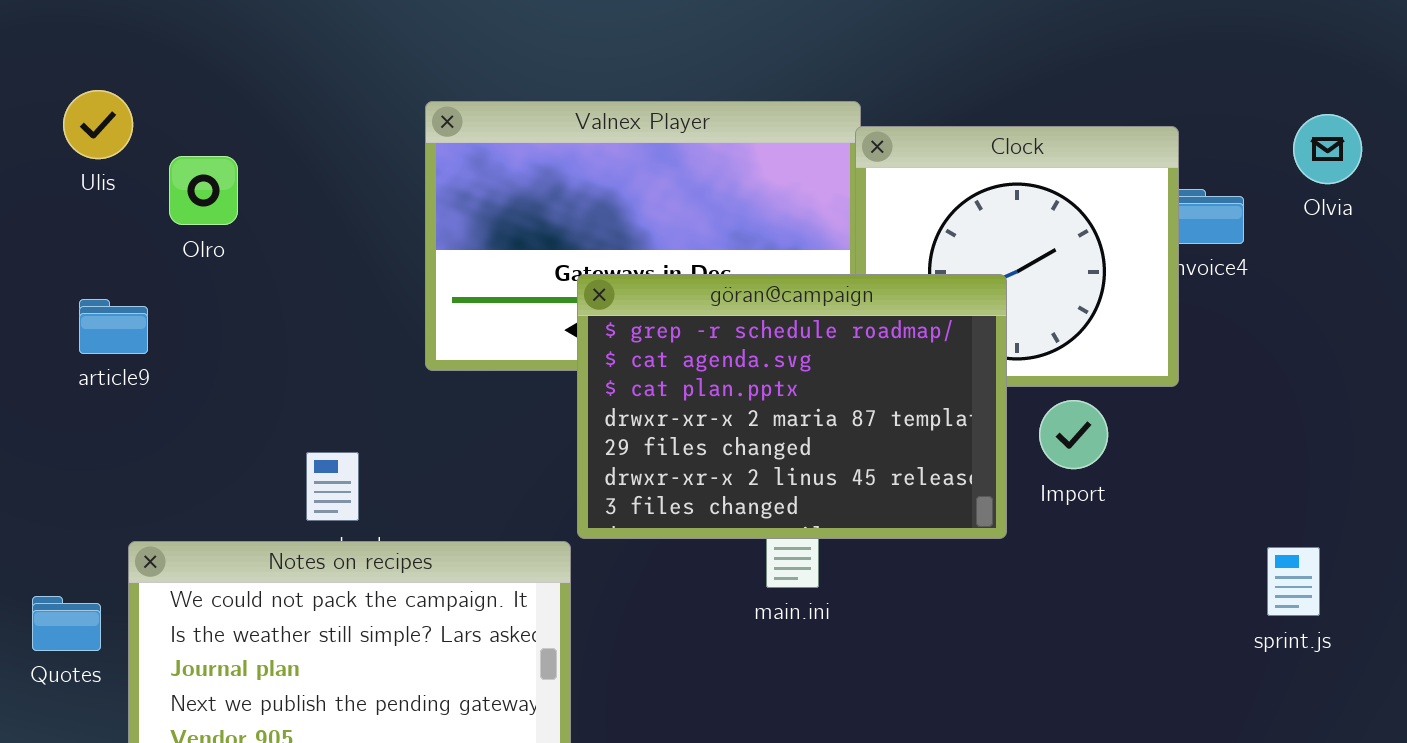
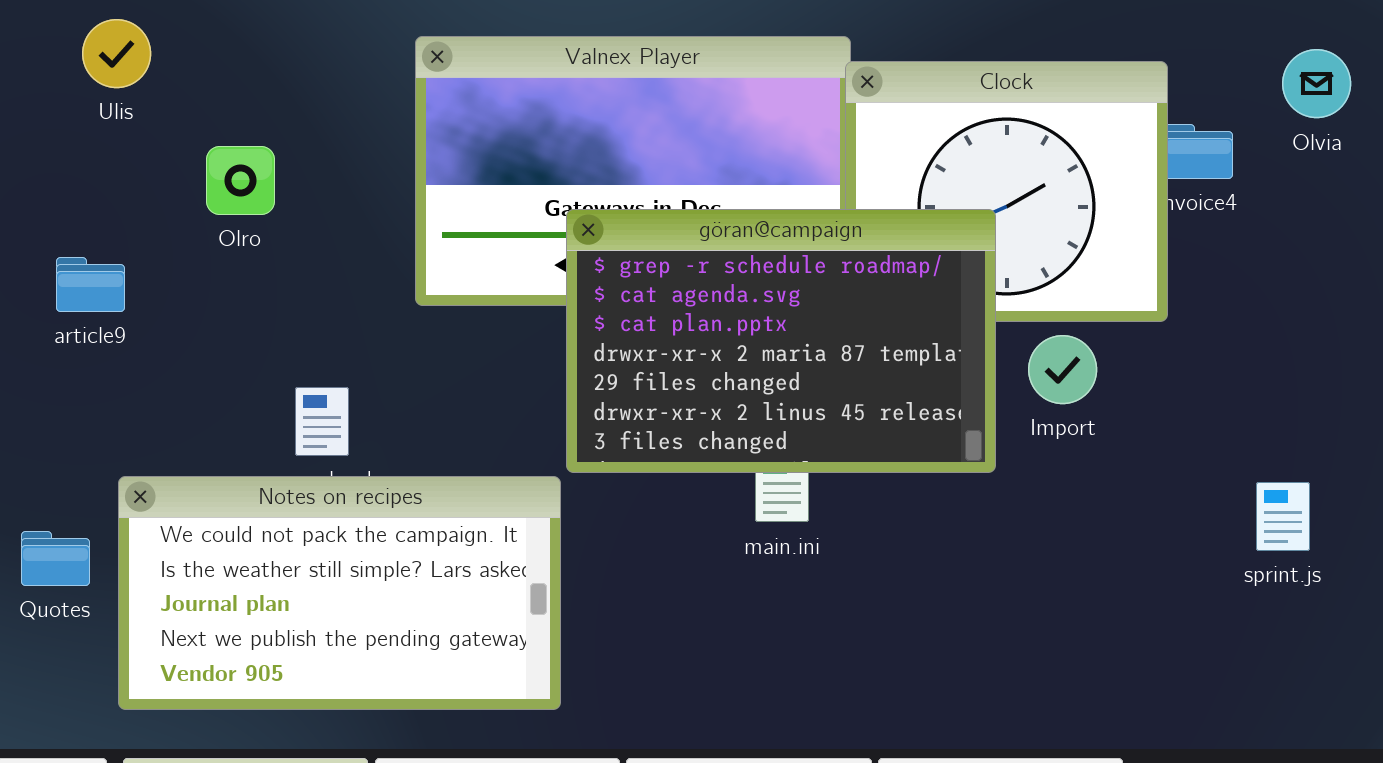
Ulis: [63,90,133,159] -> [82,19,151,88], moved
Olro: [169,156,238,225] -> [206,146,275,215], moved
article9: [79,299,148,354] -> [56,257,125,312], moved

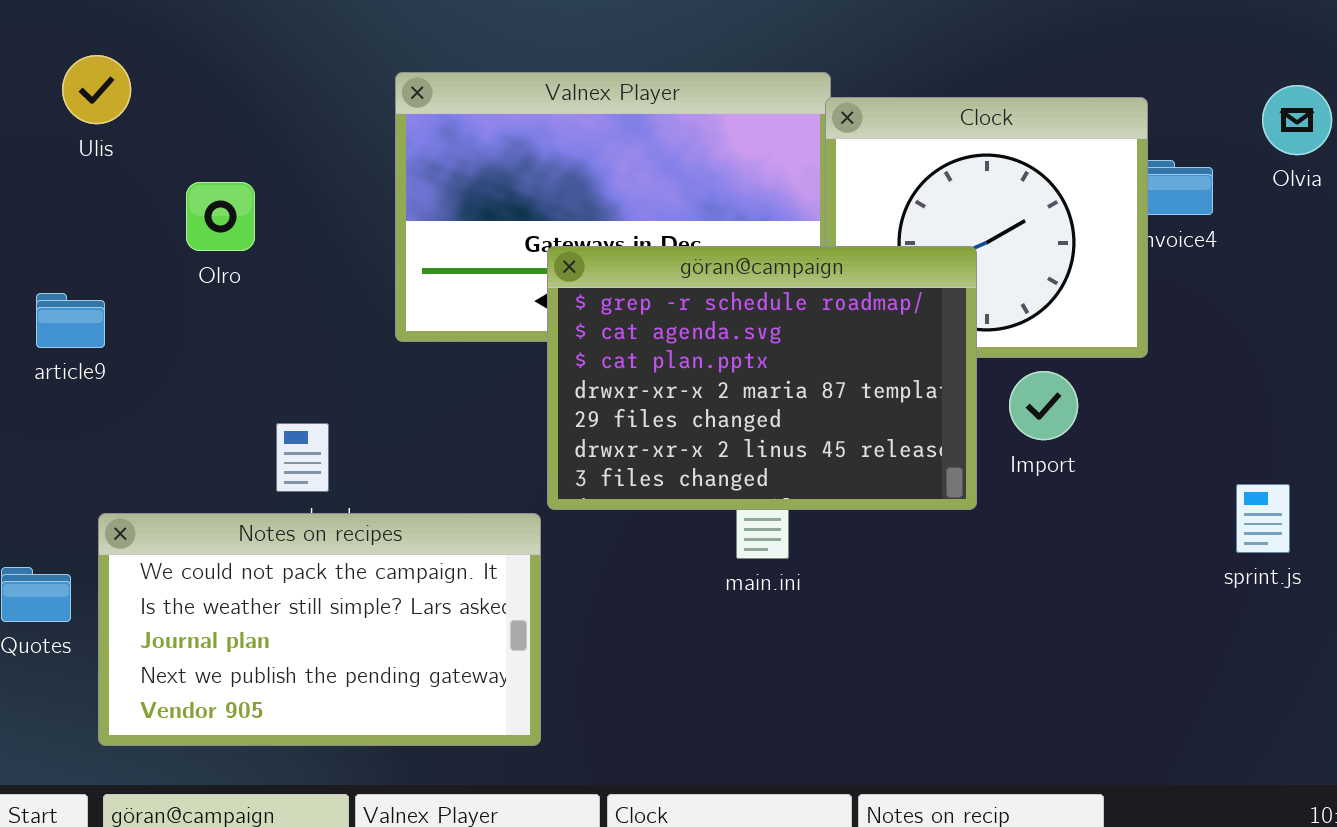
sprint.js: [1256,482,1310,551] -> [1236,484,1290,553], moved

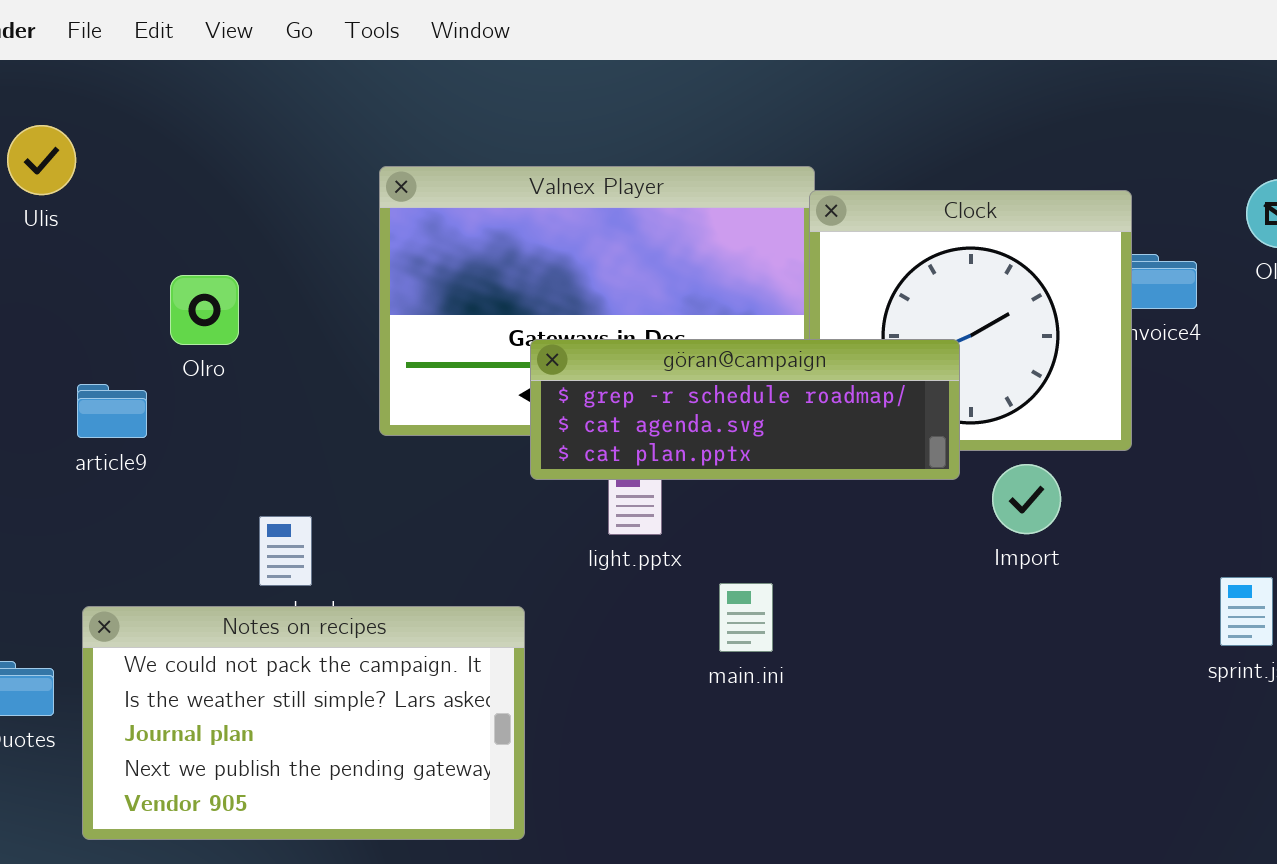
Ulis: [62,55,131,124] -> [7,125,76,195], moved
göran@campaign: [547,246,977,510] -> [530,339,960,480], resized
article9: [36,293,105,348] -> [77,384,147,438], moved

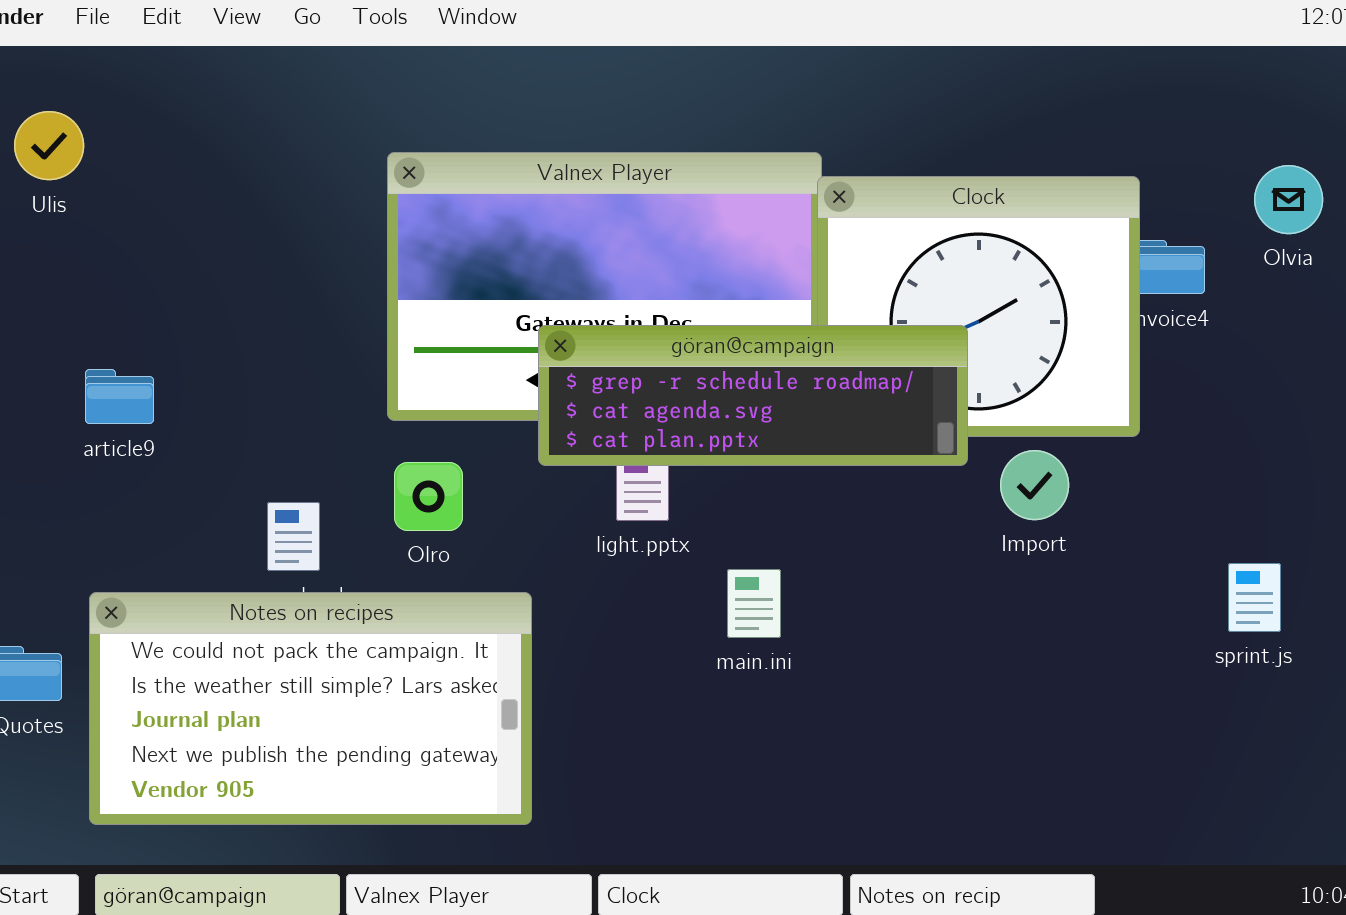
Olro: [170,275,239,345] -> [394,462,463,531], moved

